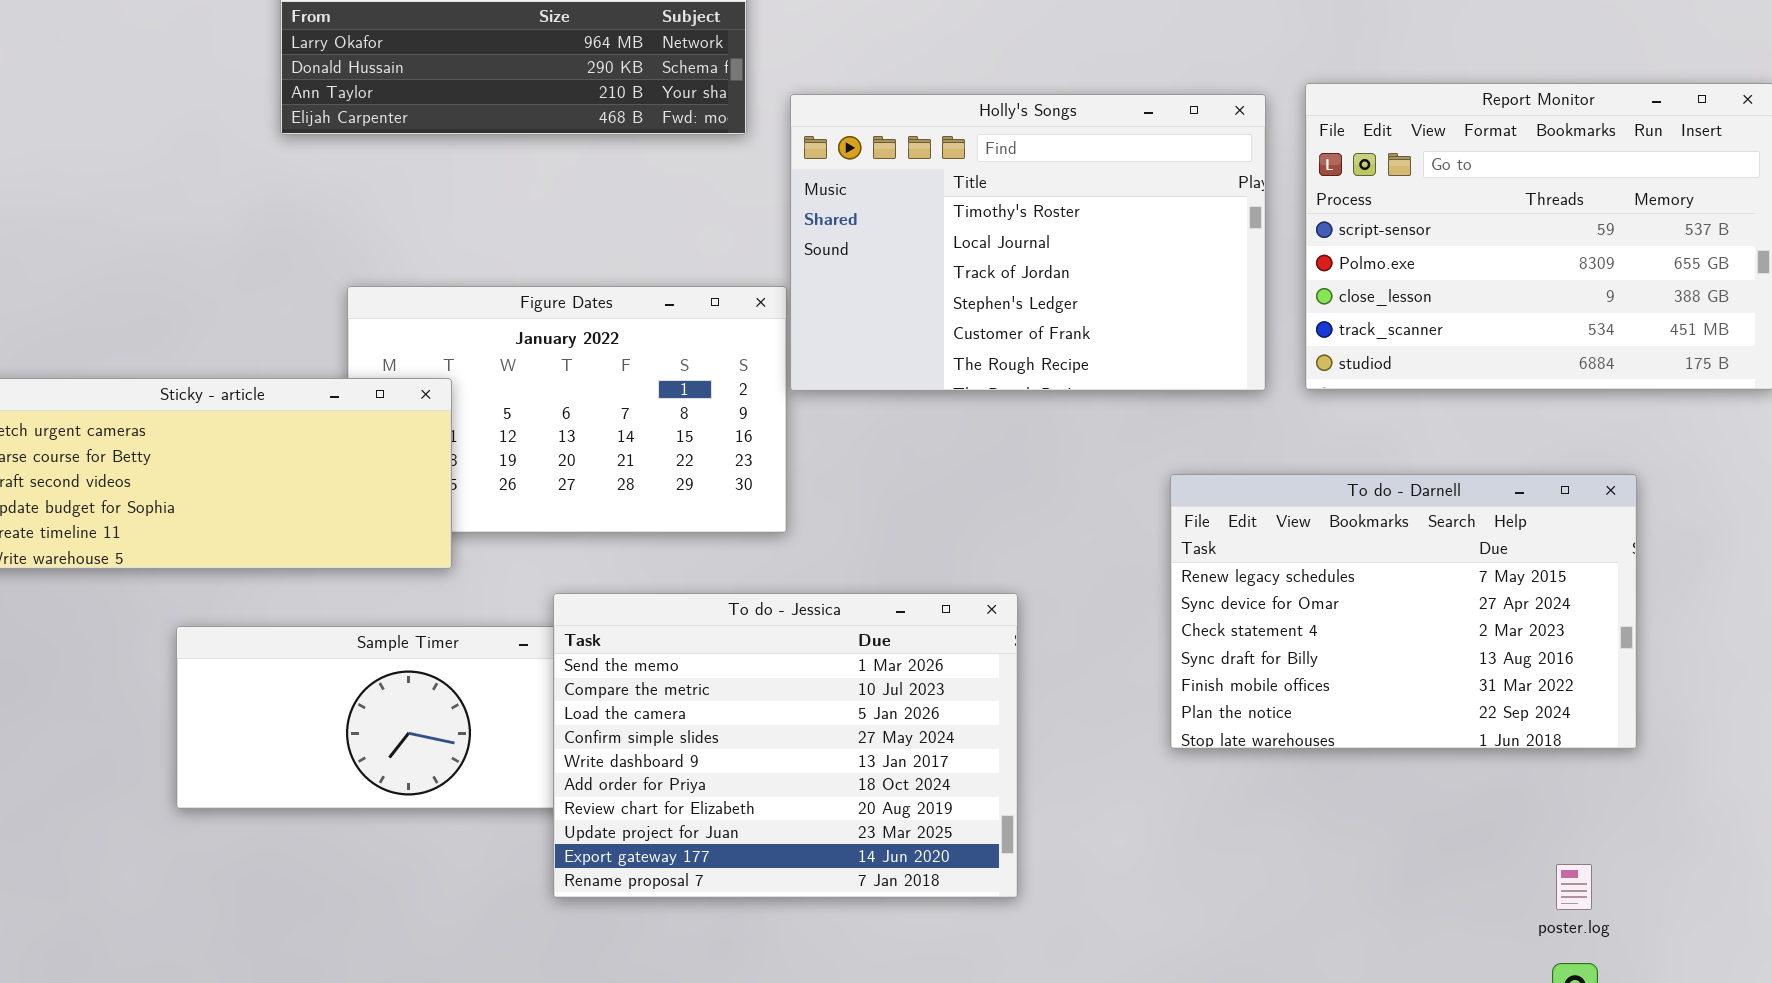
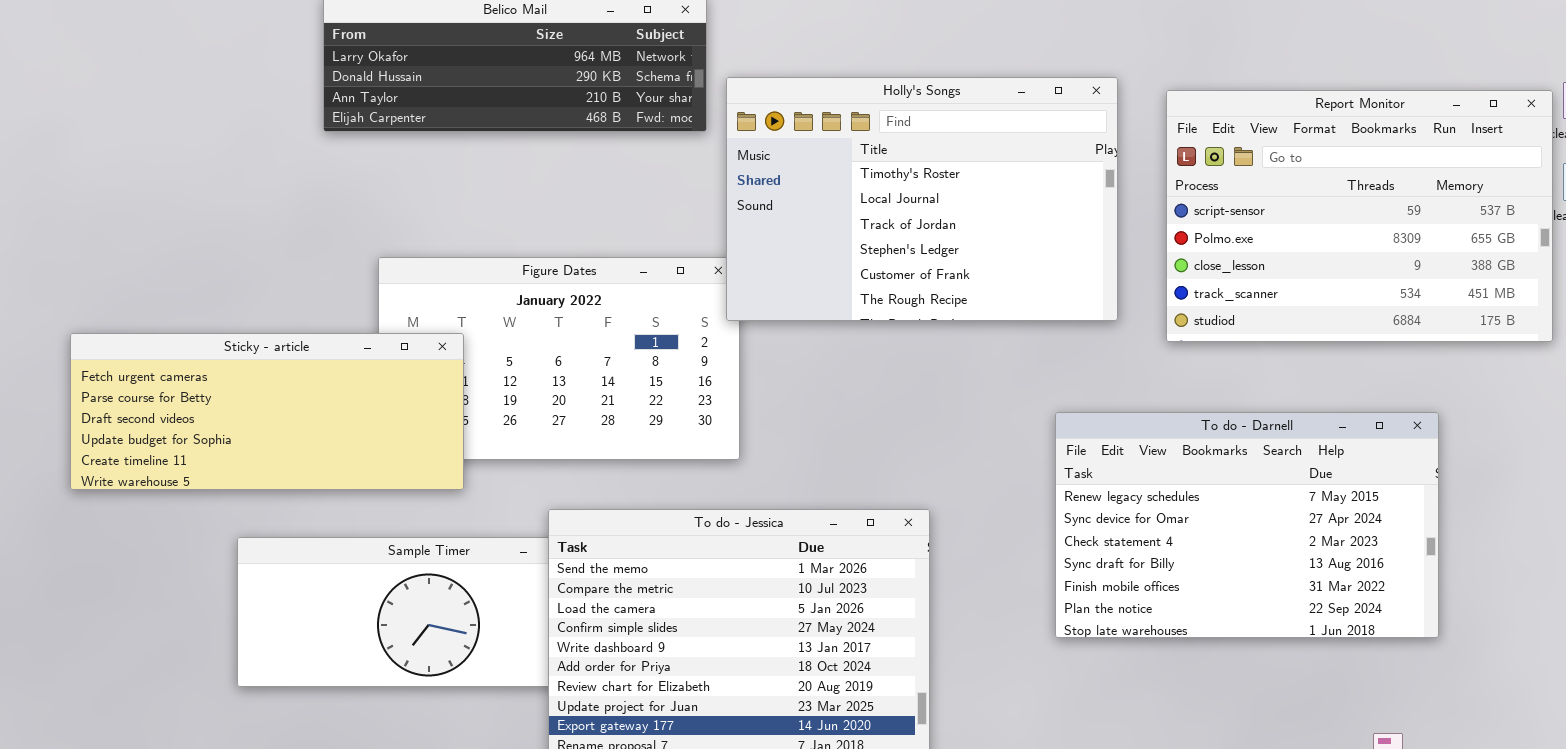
Holly's Songs: [790,94,1266,391] -> [726,77,1118,321], moved

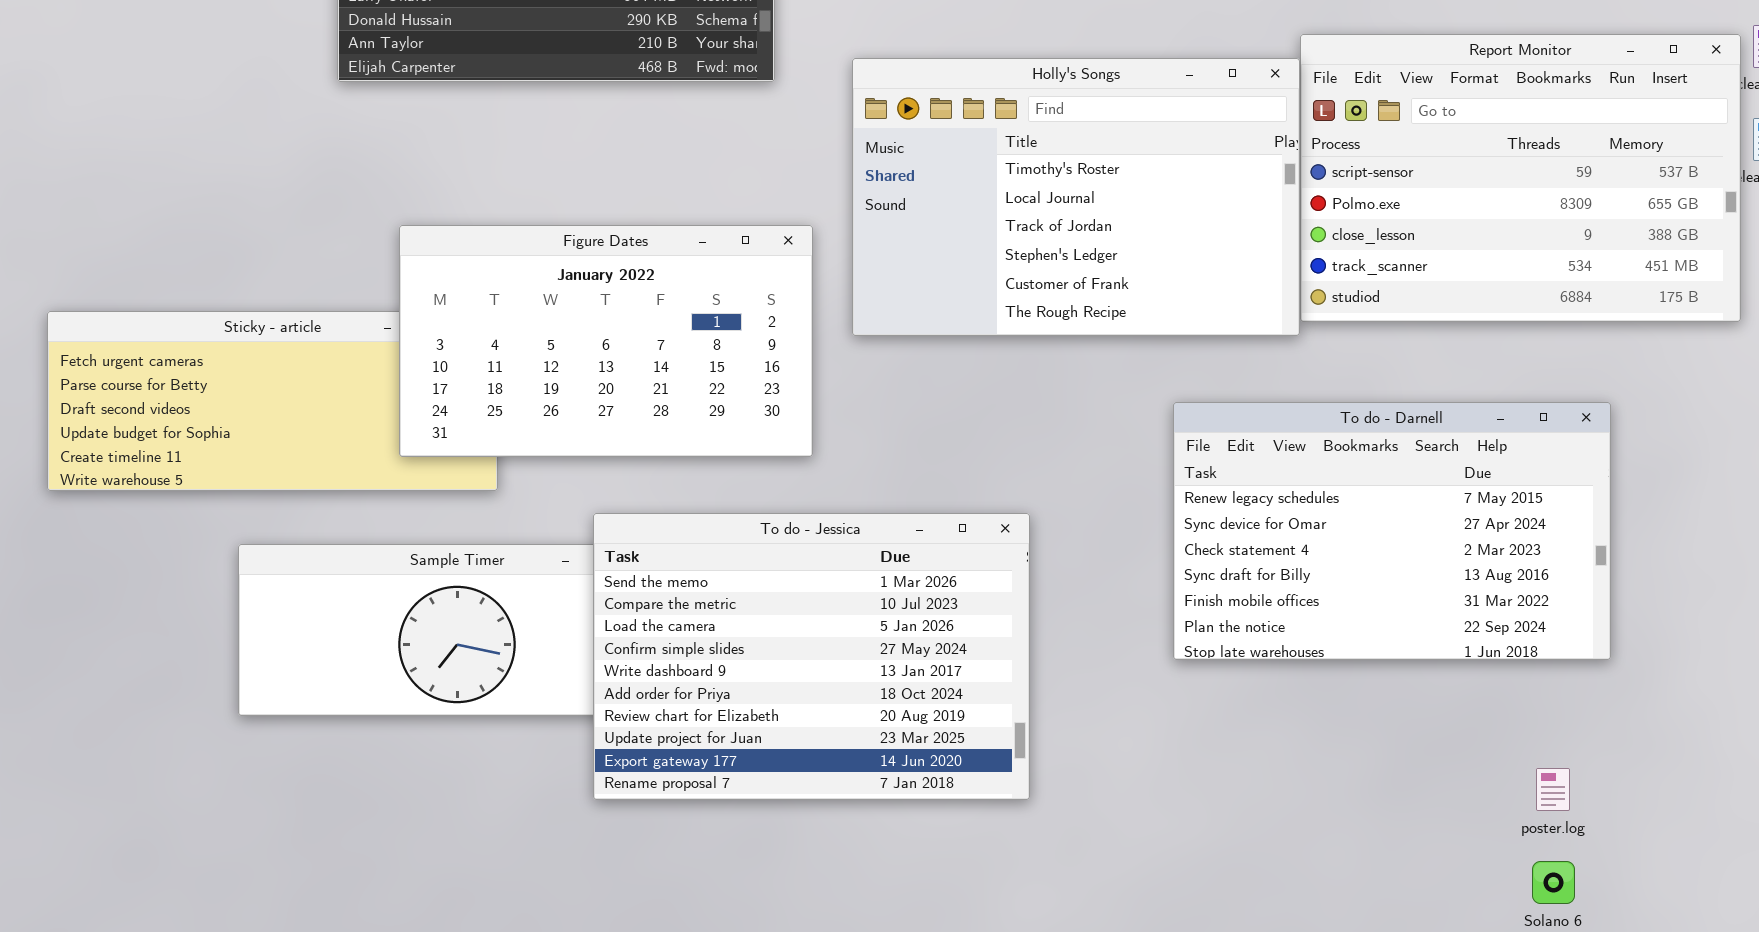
Holly's Songs: [726,77,1118,321] -> [852,58,1300,336], moved
Figure Dates: [378,257,740,460] -> [399,225,813,457], raised

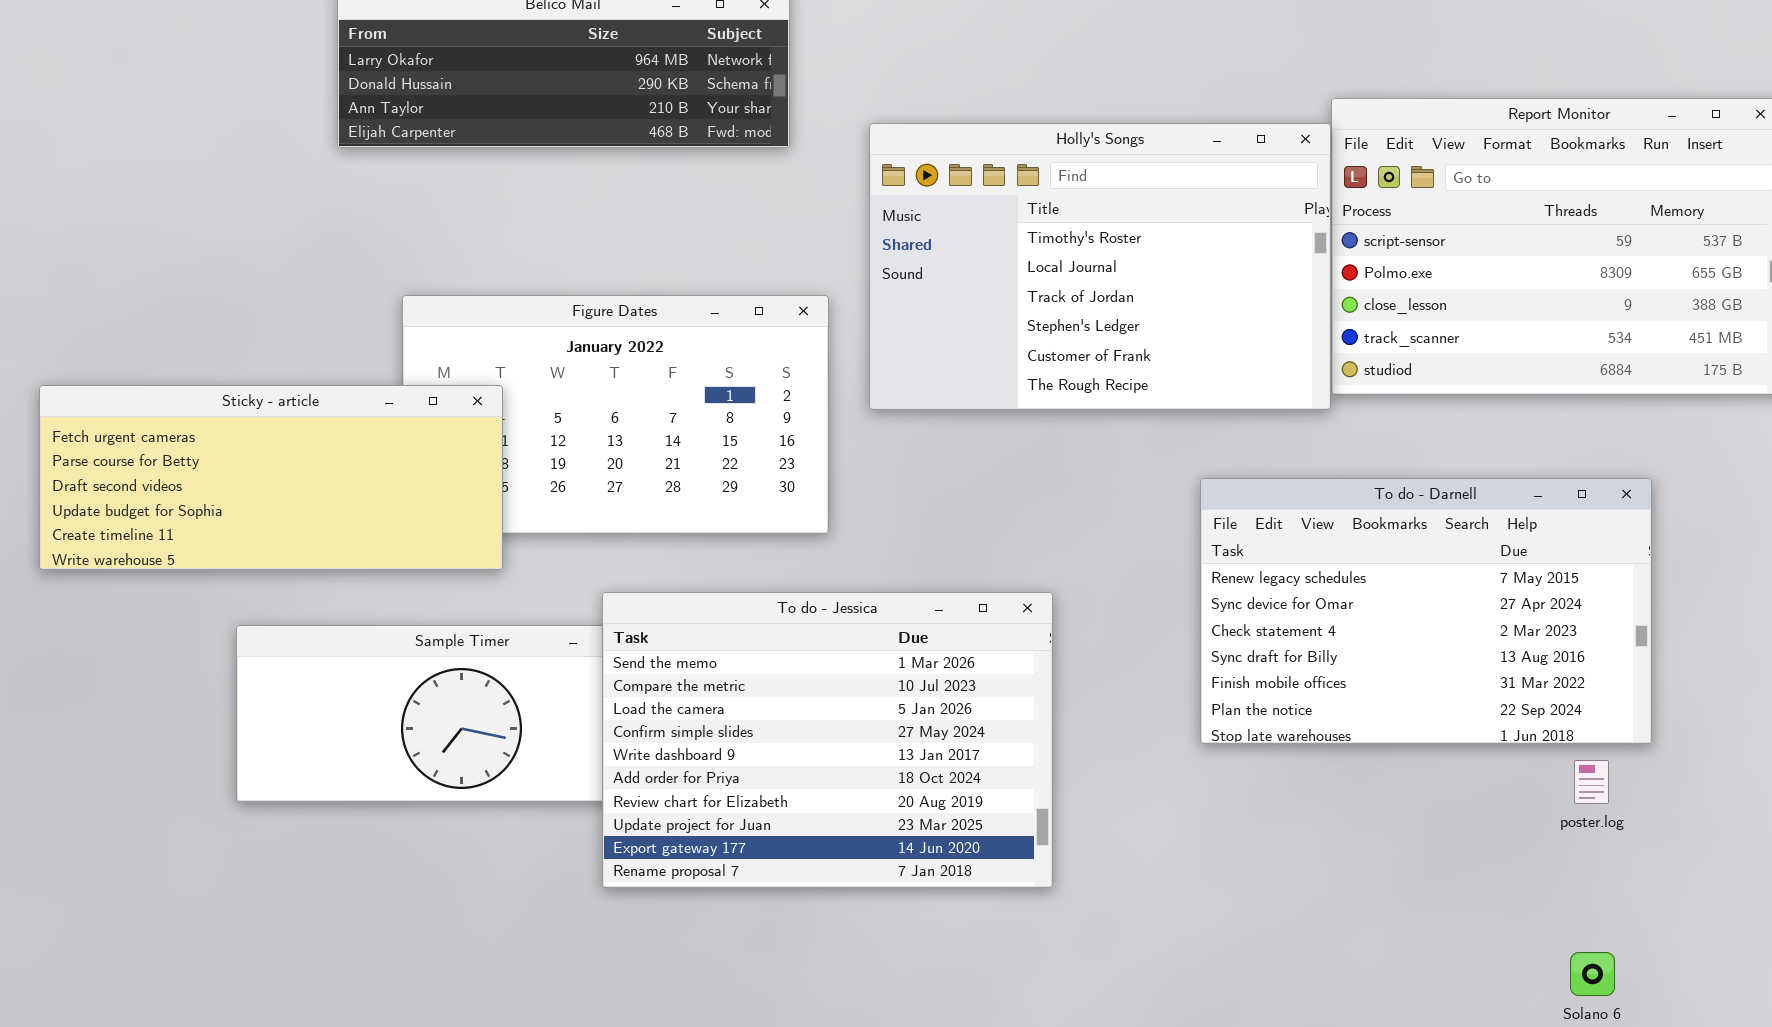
Sticky - article: [47,311,498,491] -> [39,385,503,570], raised
poster.log: [1536,768,1570,811] -> [1574,760,1609,804], moved

